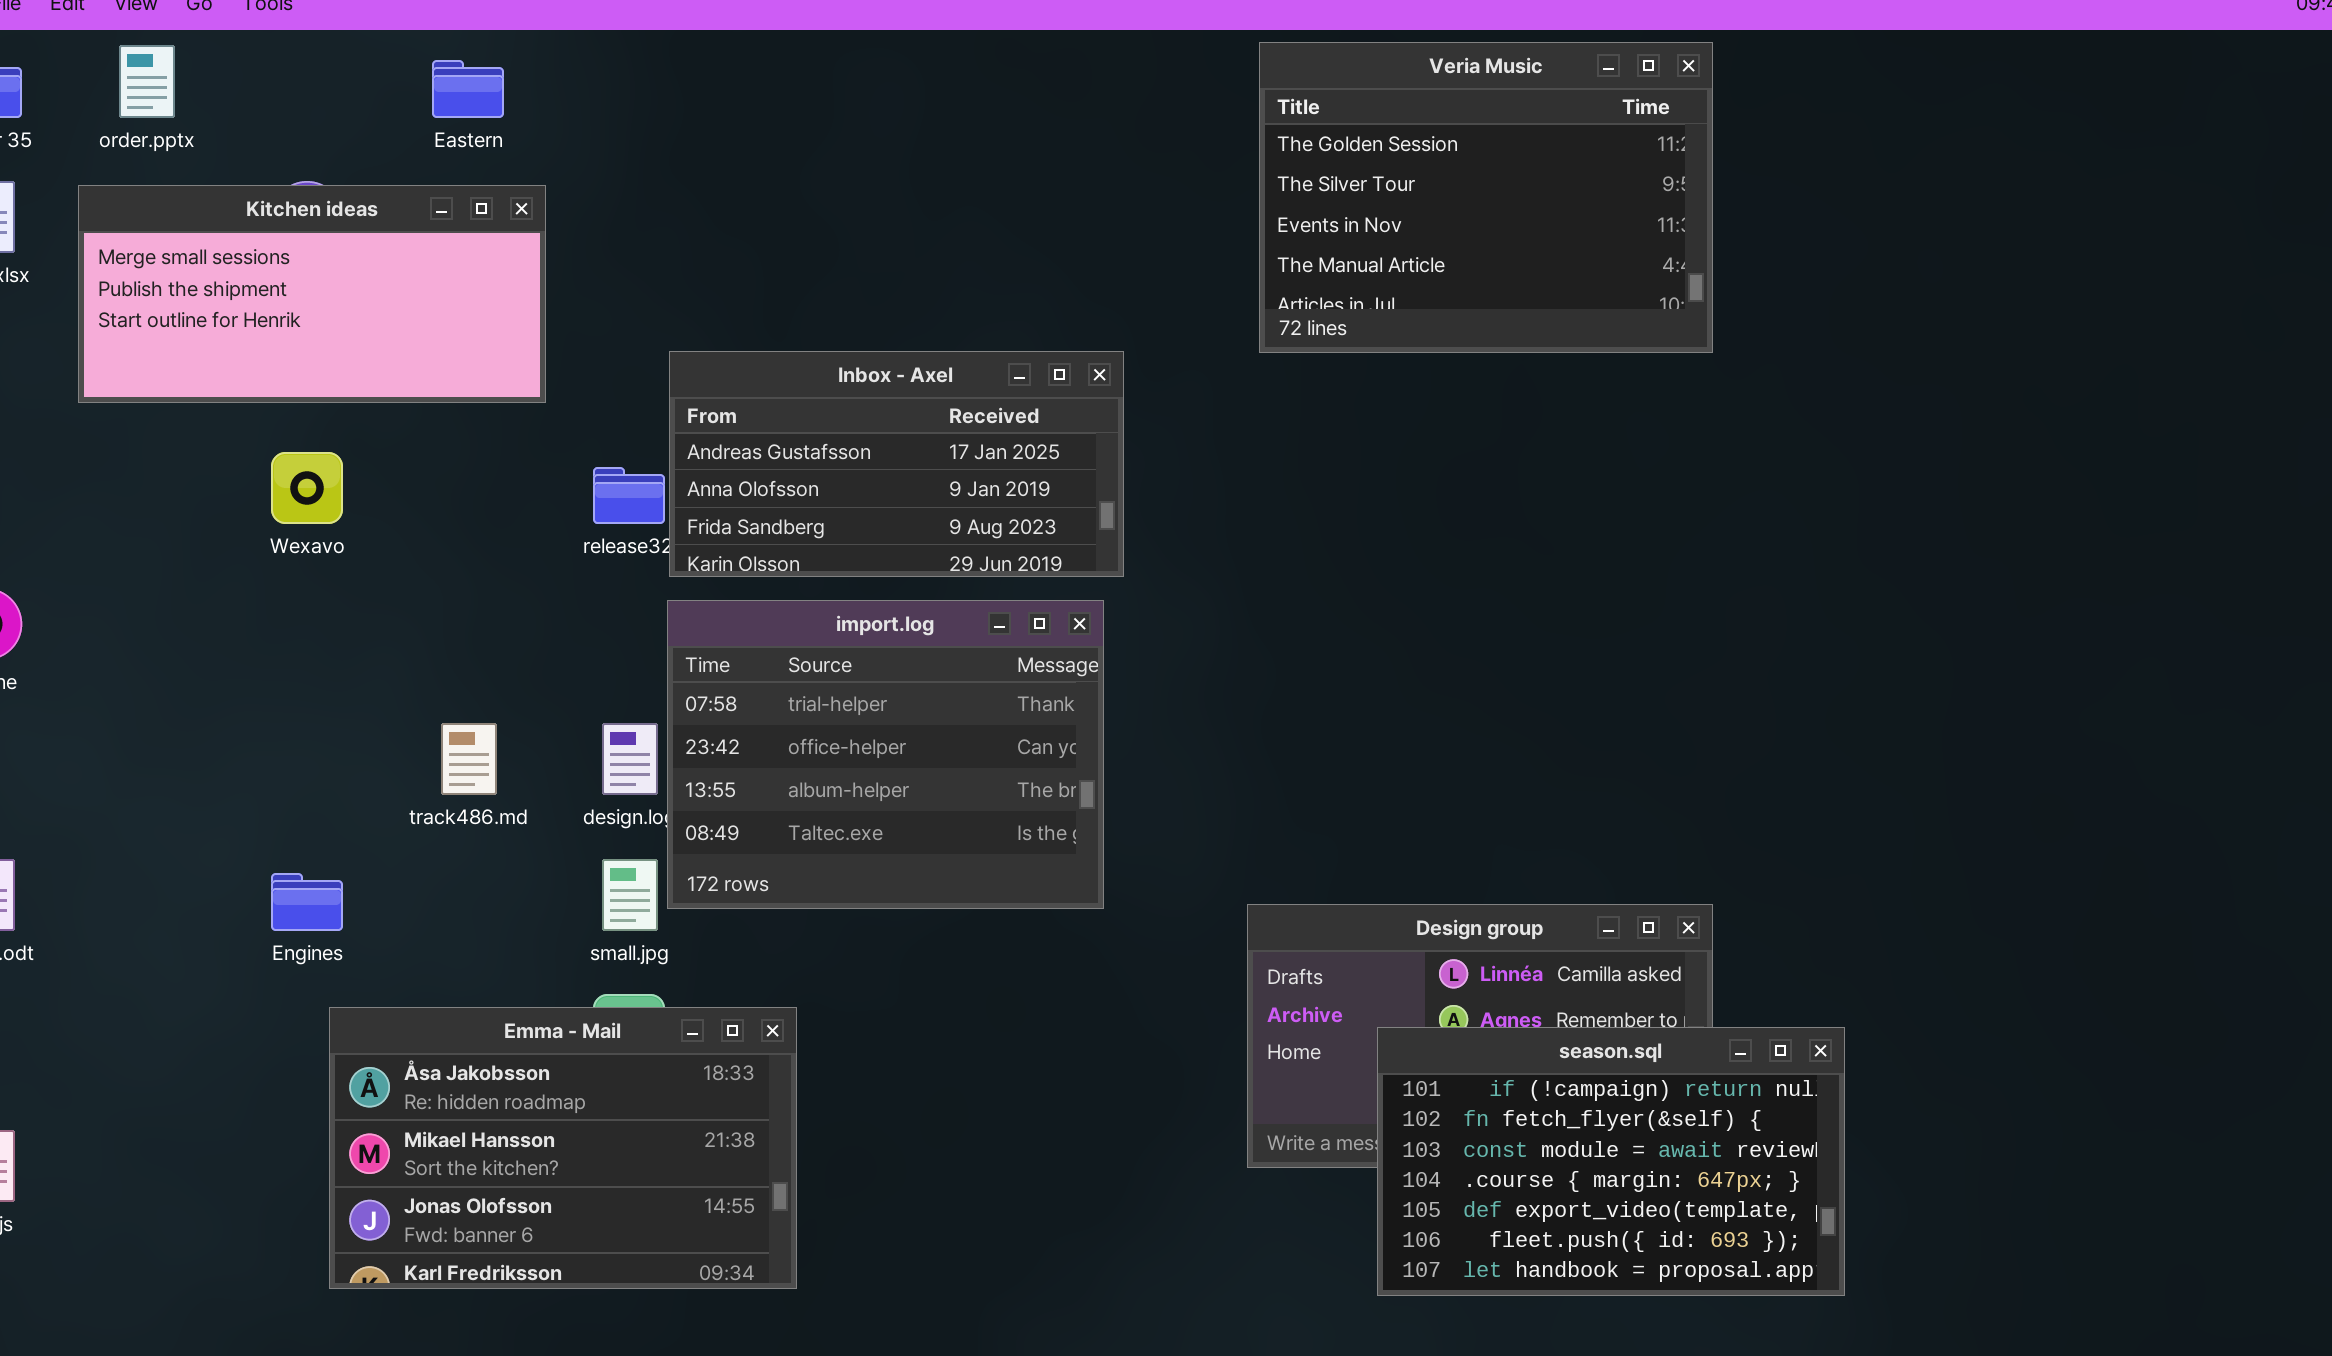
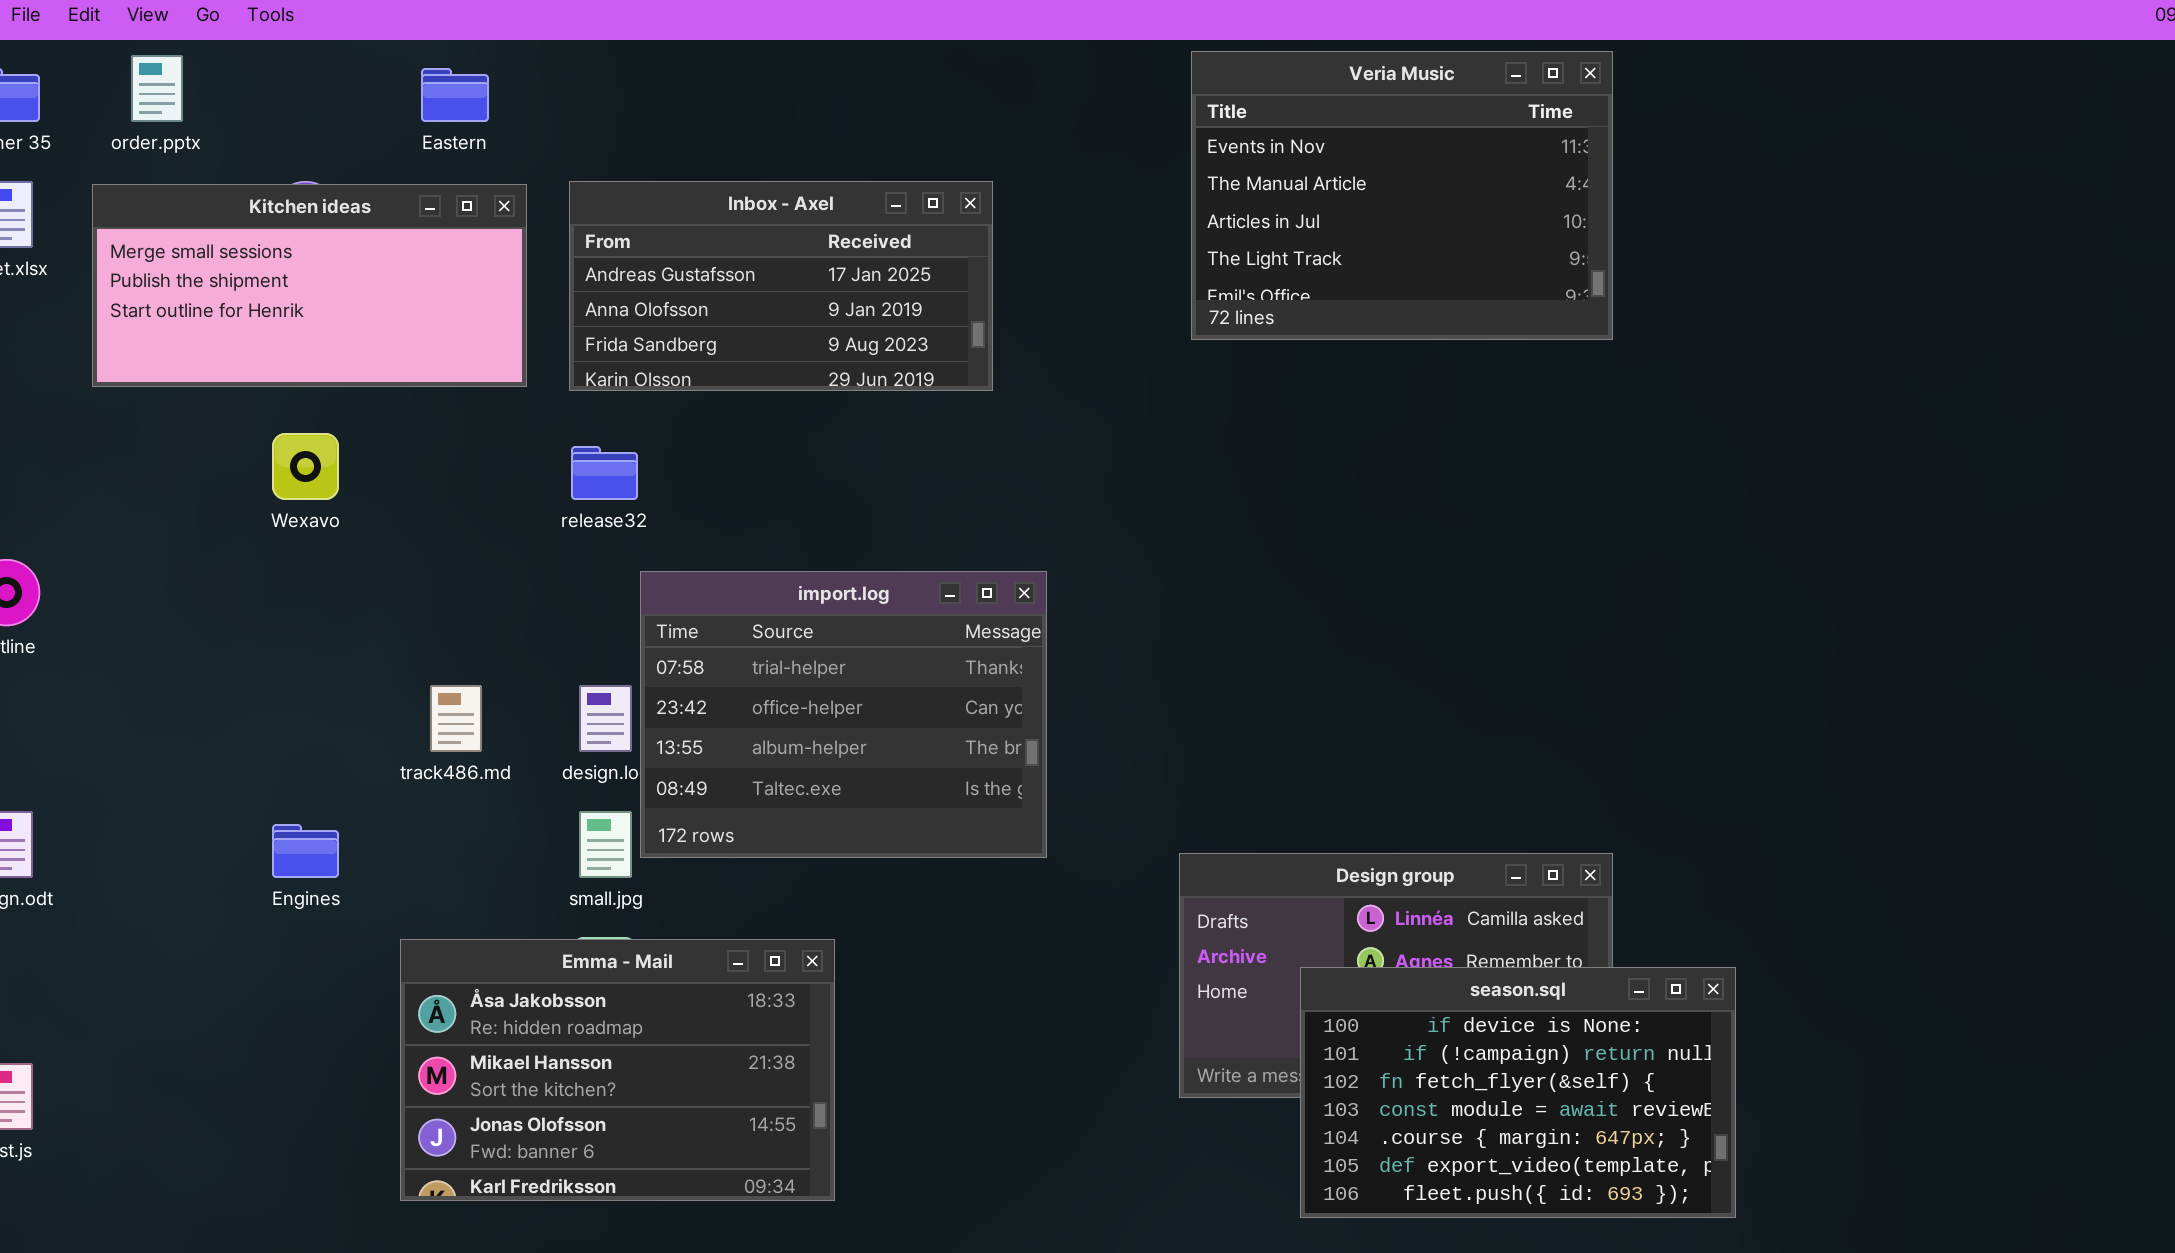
Veria Music: [1259,42,1713,353] -> [1191,51,1613,340], scrolled down 2 rows
Inbox - Axel: [669,351,1124,577] -> [569,181,993,391], moved
Emma - Mail: [329,1007,797,1289] -> [400,939,835,1201], moved
season.sql: [1377,1027,1845,1296] -> [1300,967,1736,1218], scrolled up 1 row

